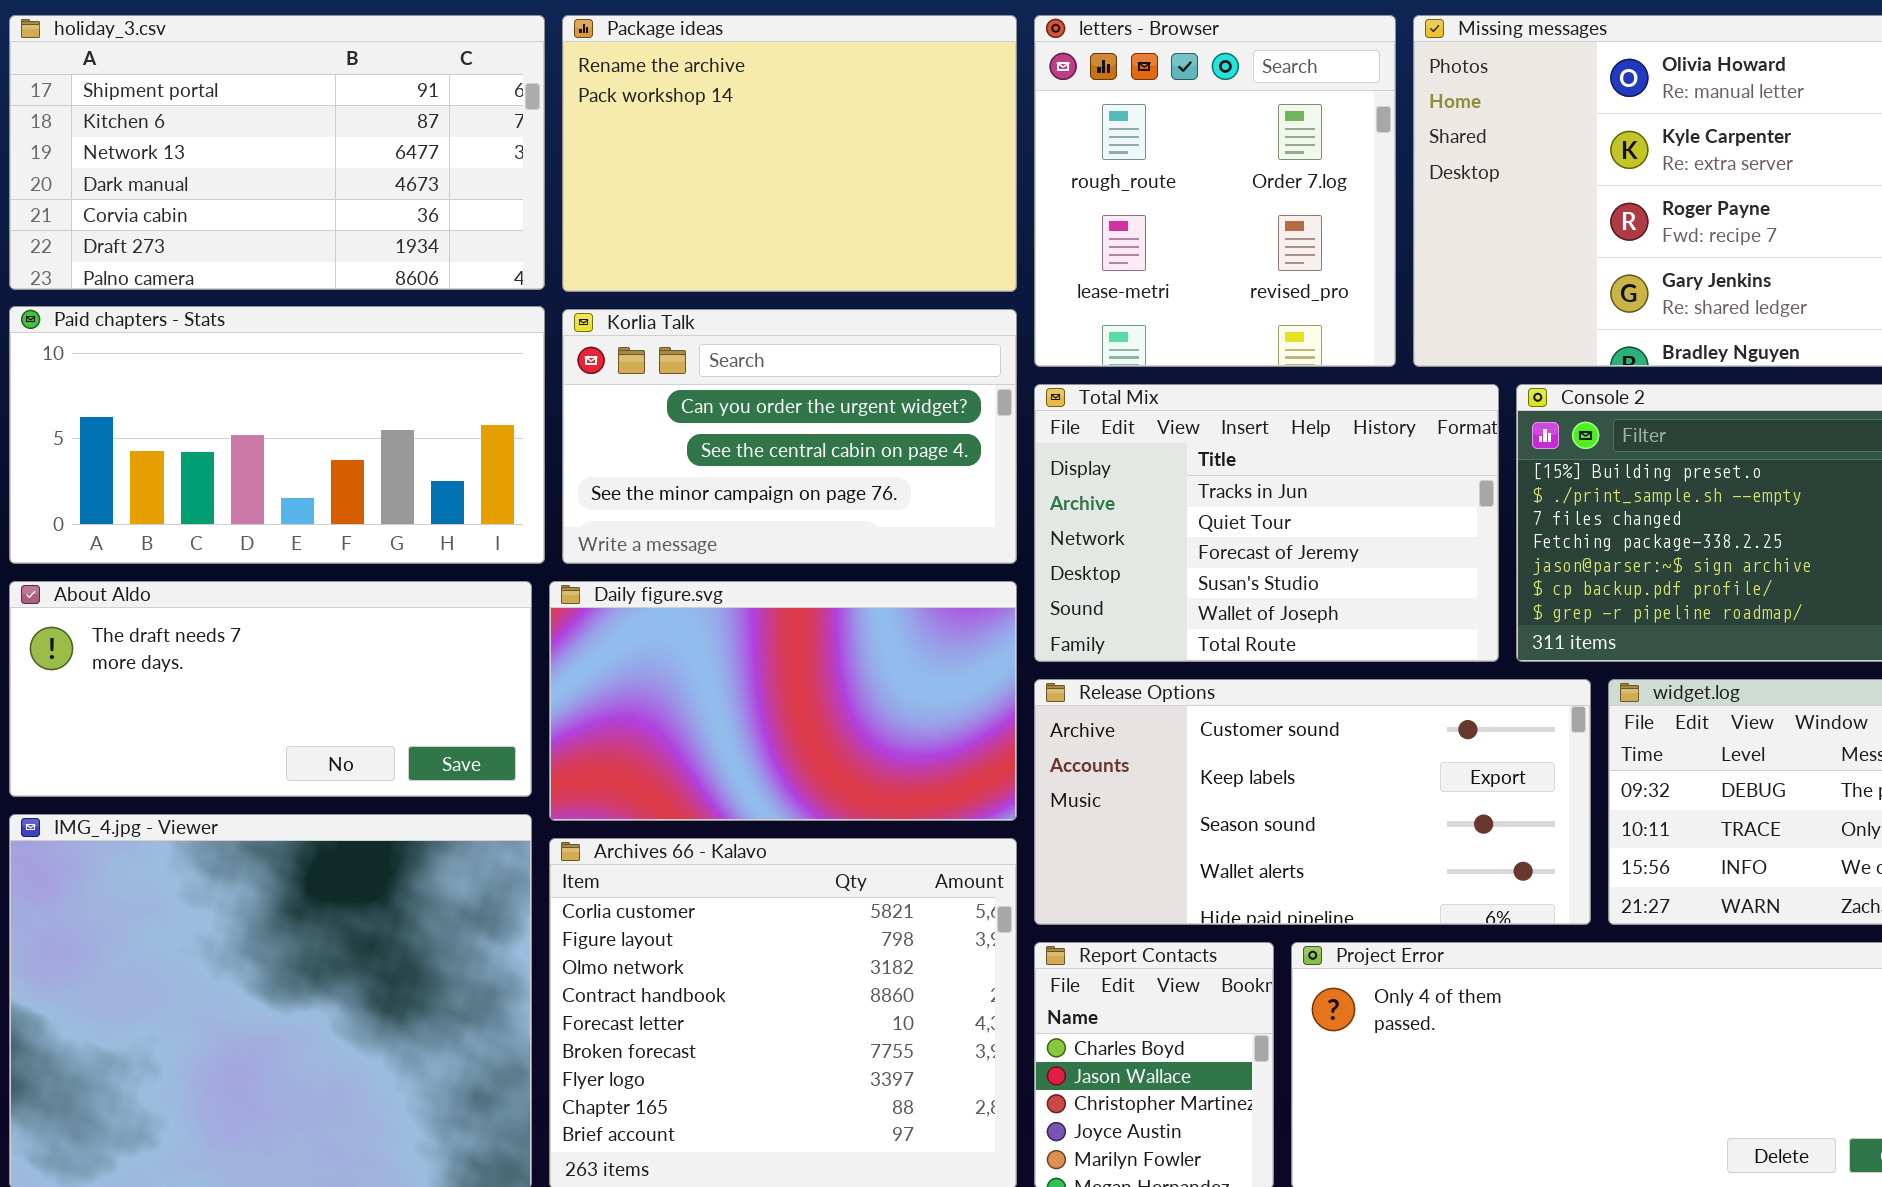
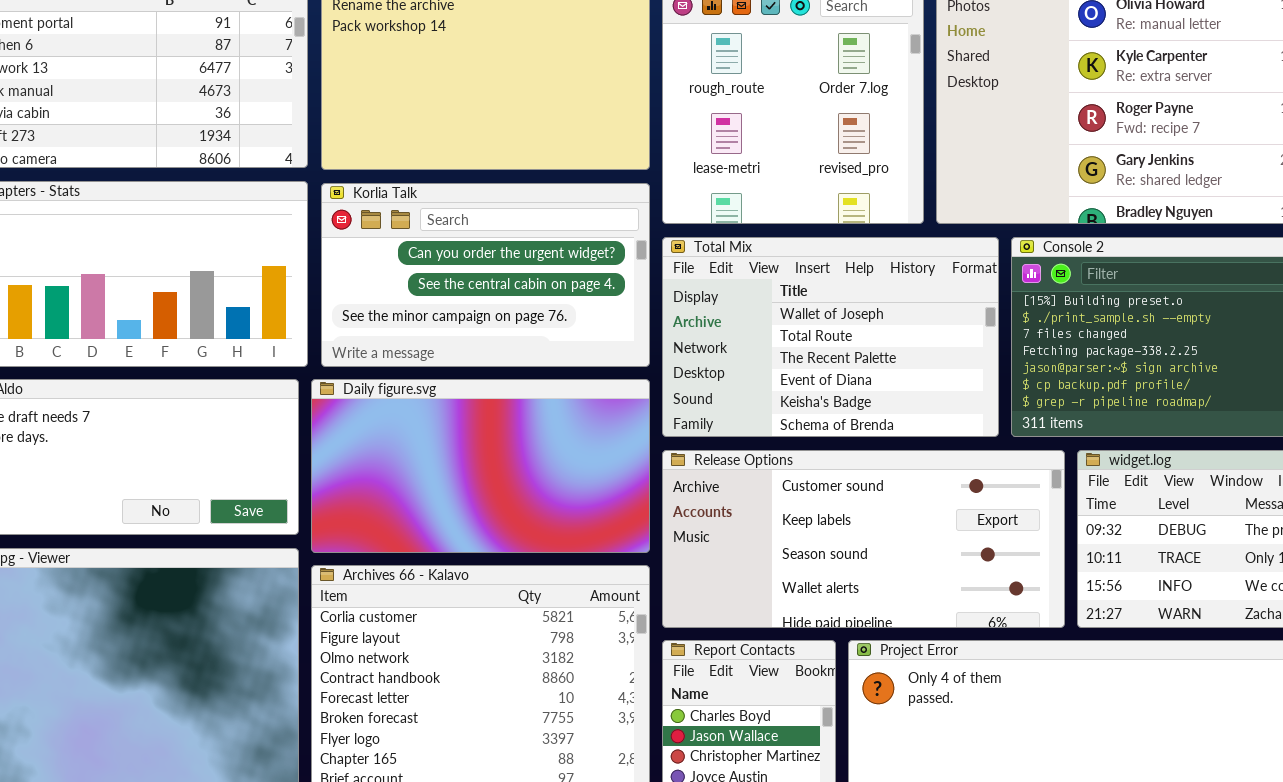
Total Mix: [1034,384,1499,662] -> [662,237,999,437], scrolled down 4 rows

